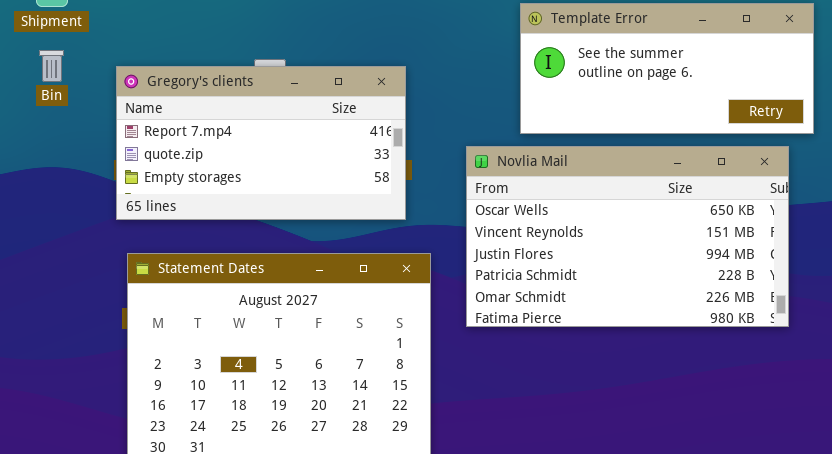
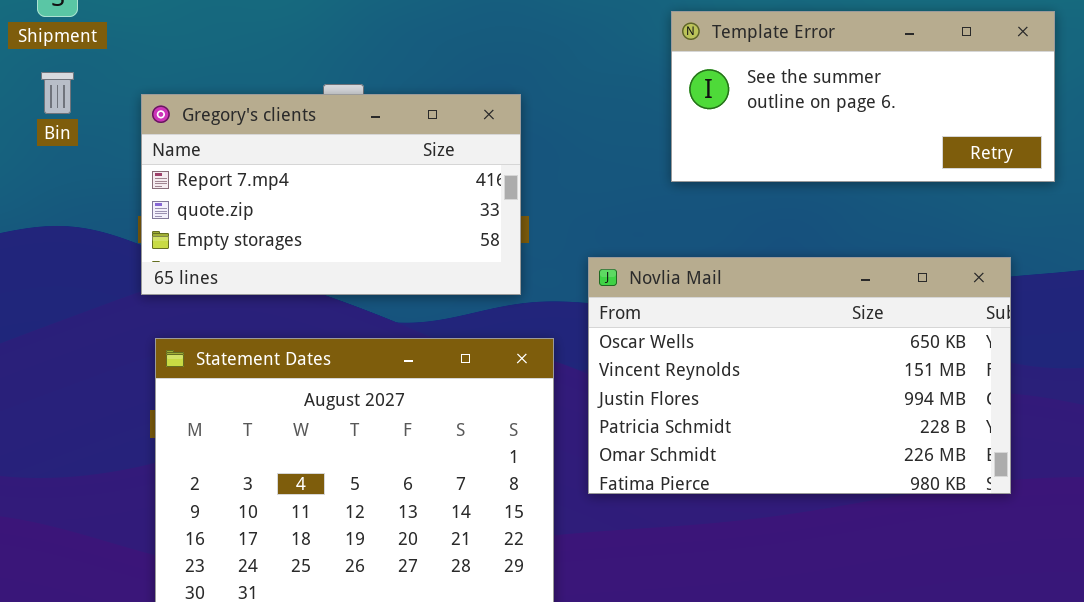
Novlia Mail: [466,146,789,327] -> [588,257,1011,494], moved

